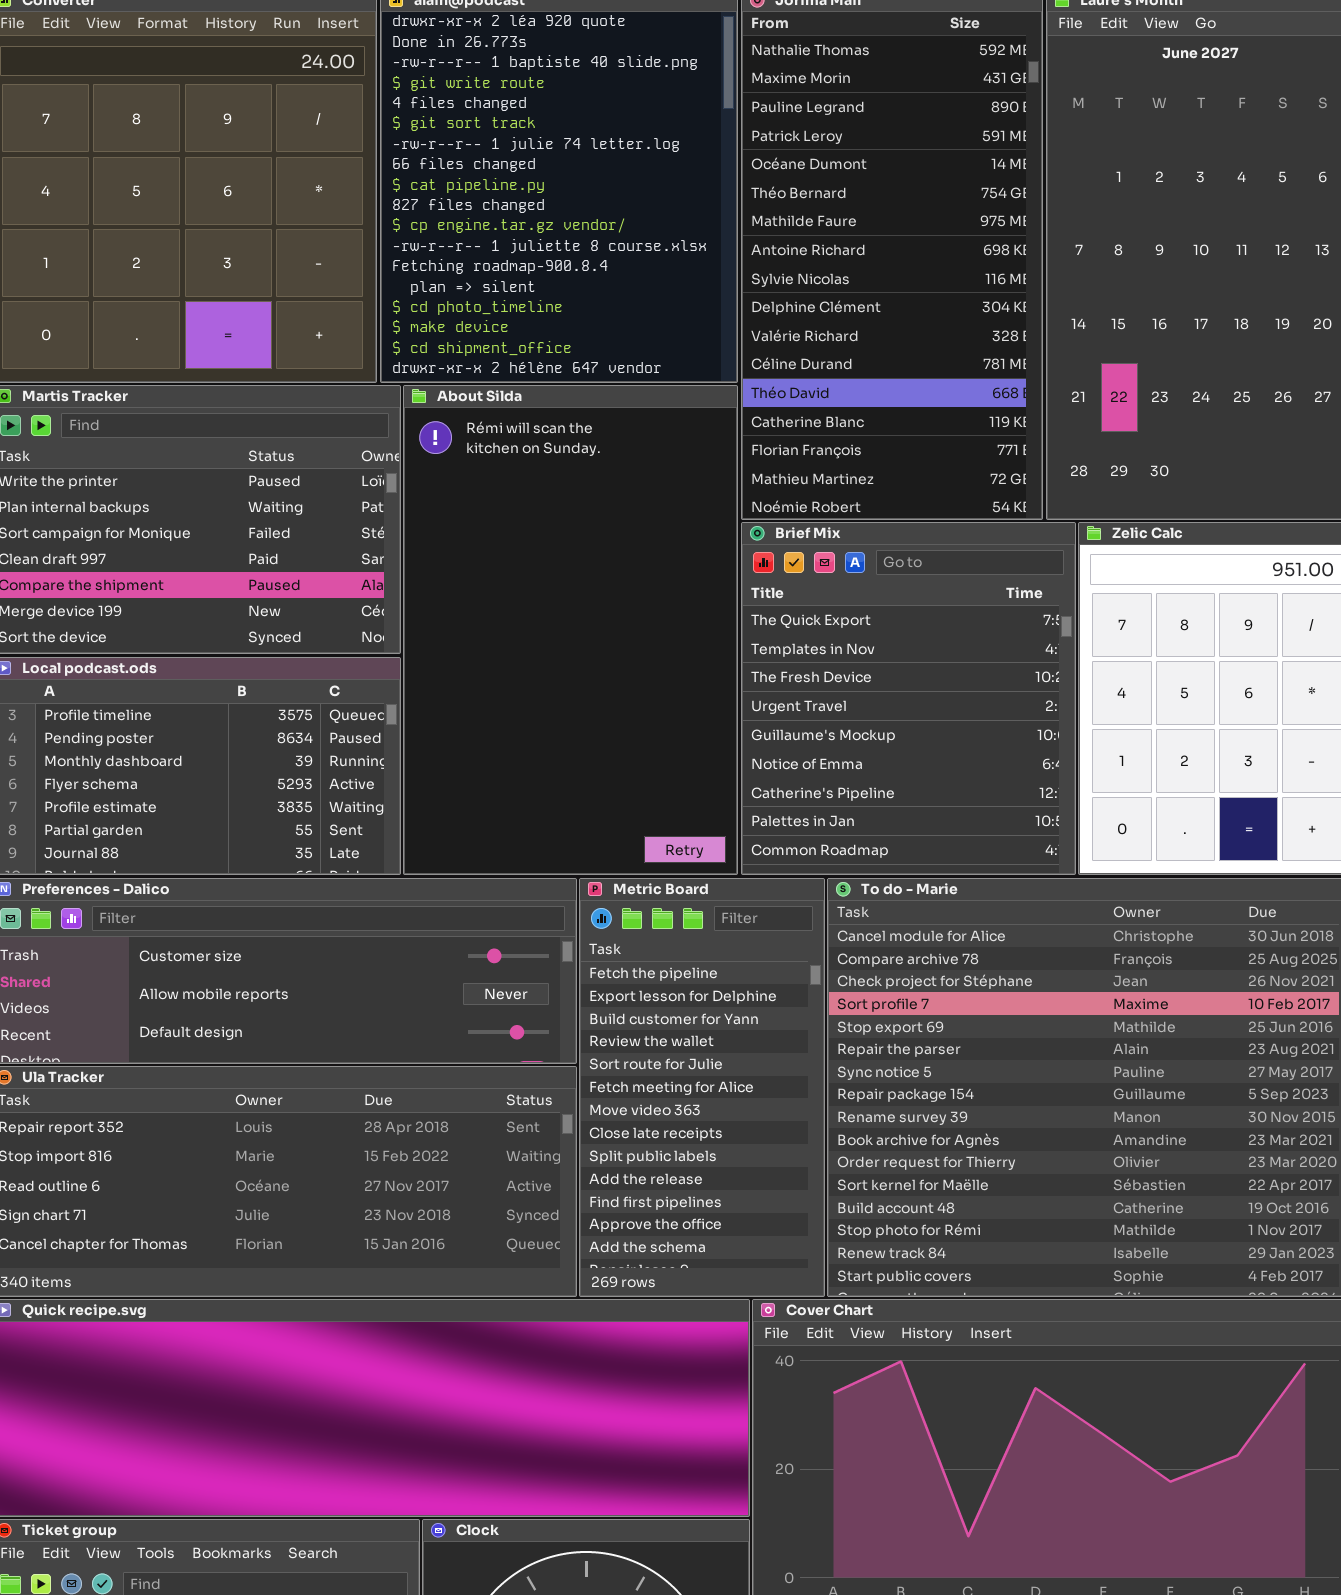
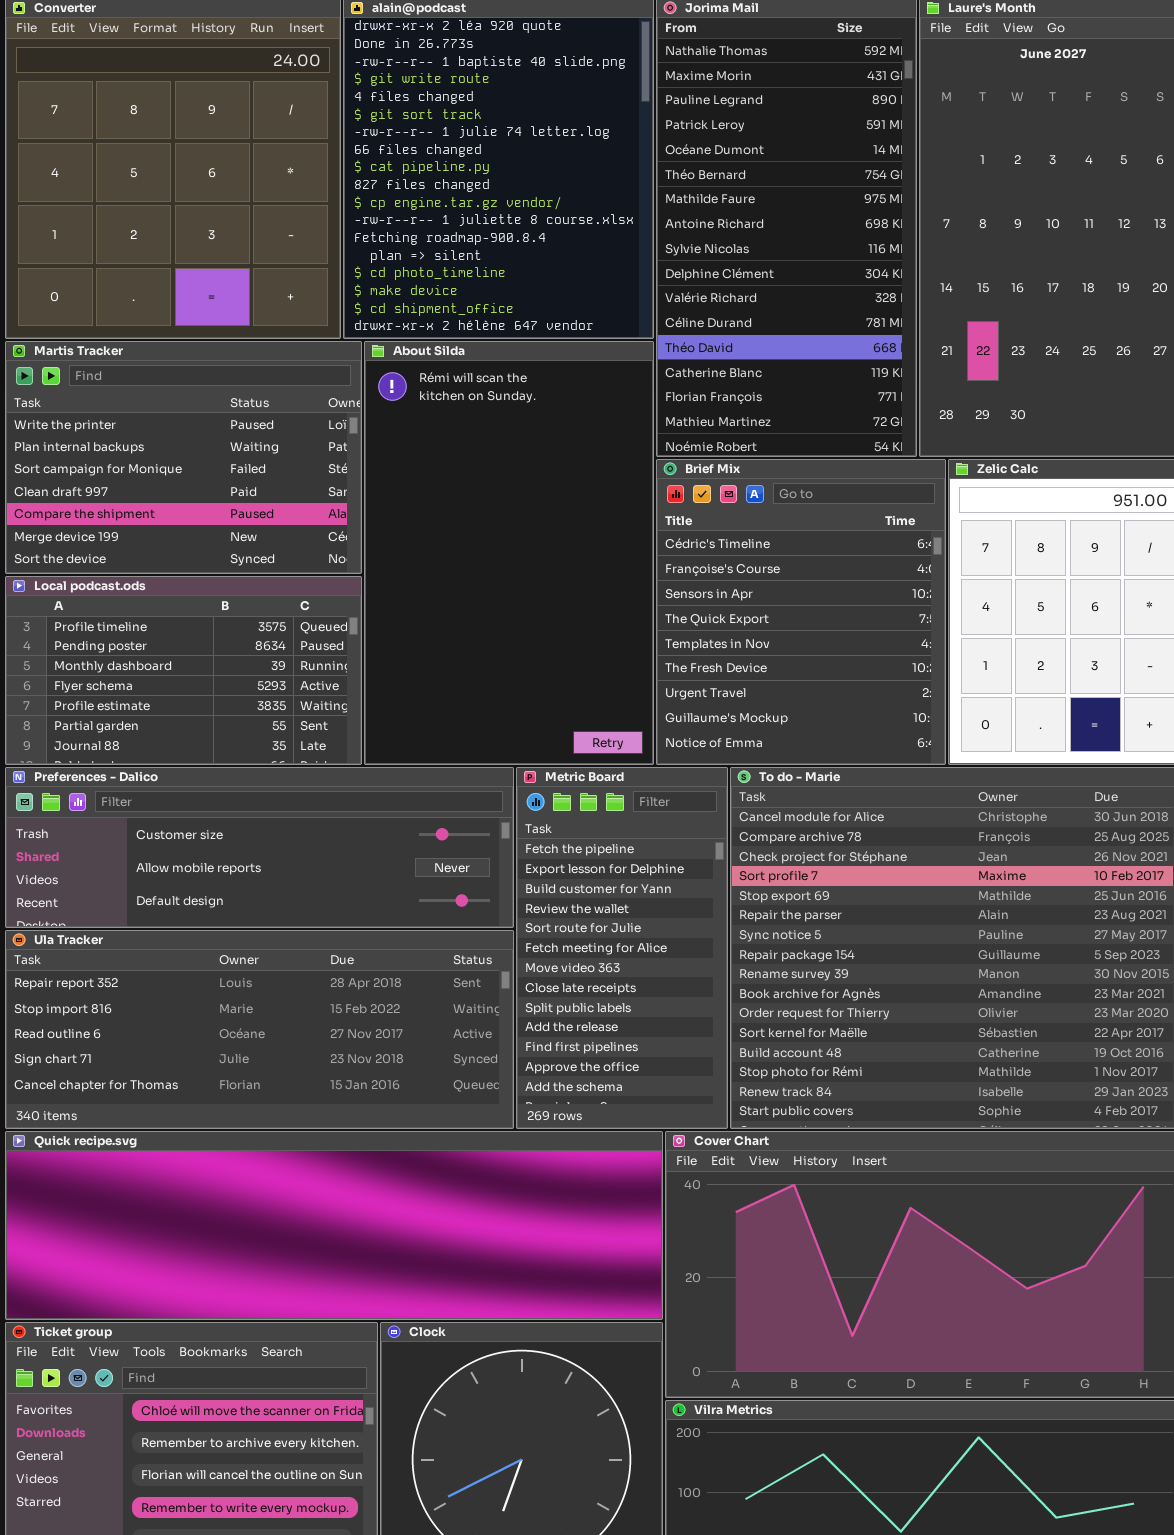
Brief Mix: [741,522,1076,875] -> [656,459,946,765], scrolled up 3 rows

